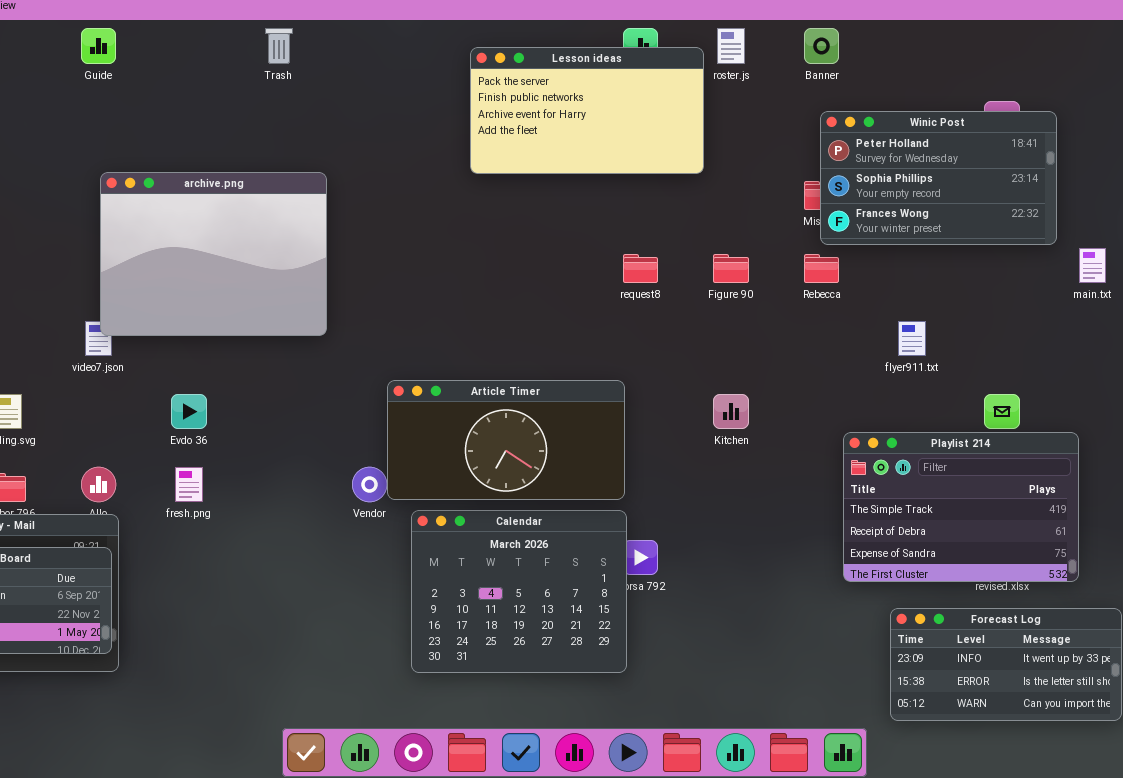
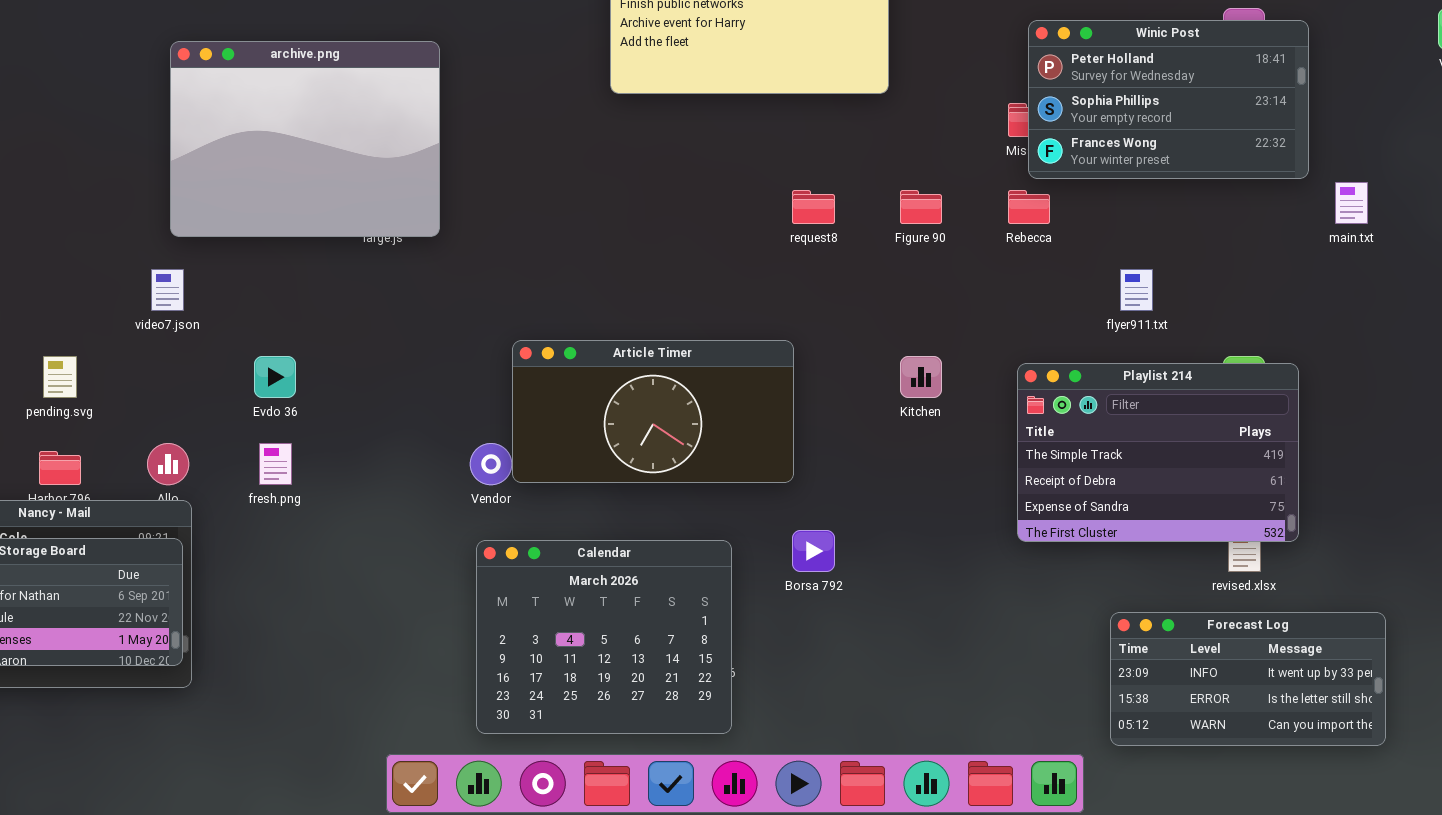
archive.png: [100,172,327,336] -> [170,41,440,237], moved
Playlist 214: [843,432,1079,582] -> [1017,363,1299,542], moved
Calendar: [411,510,627,673] -> [476,540,732,734], moved

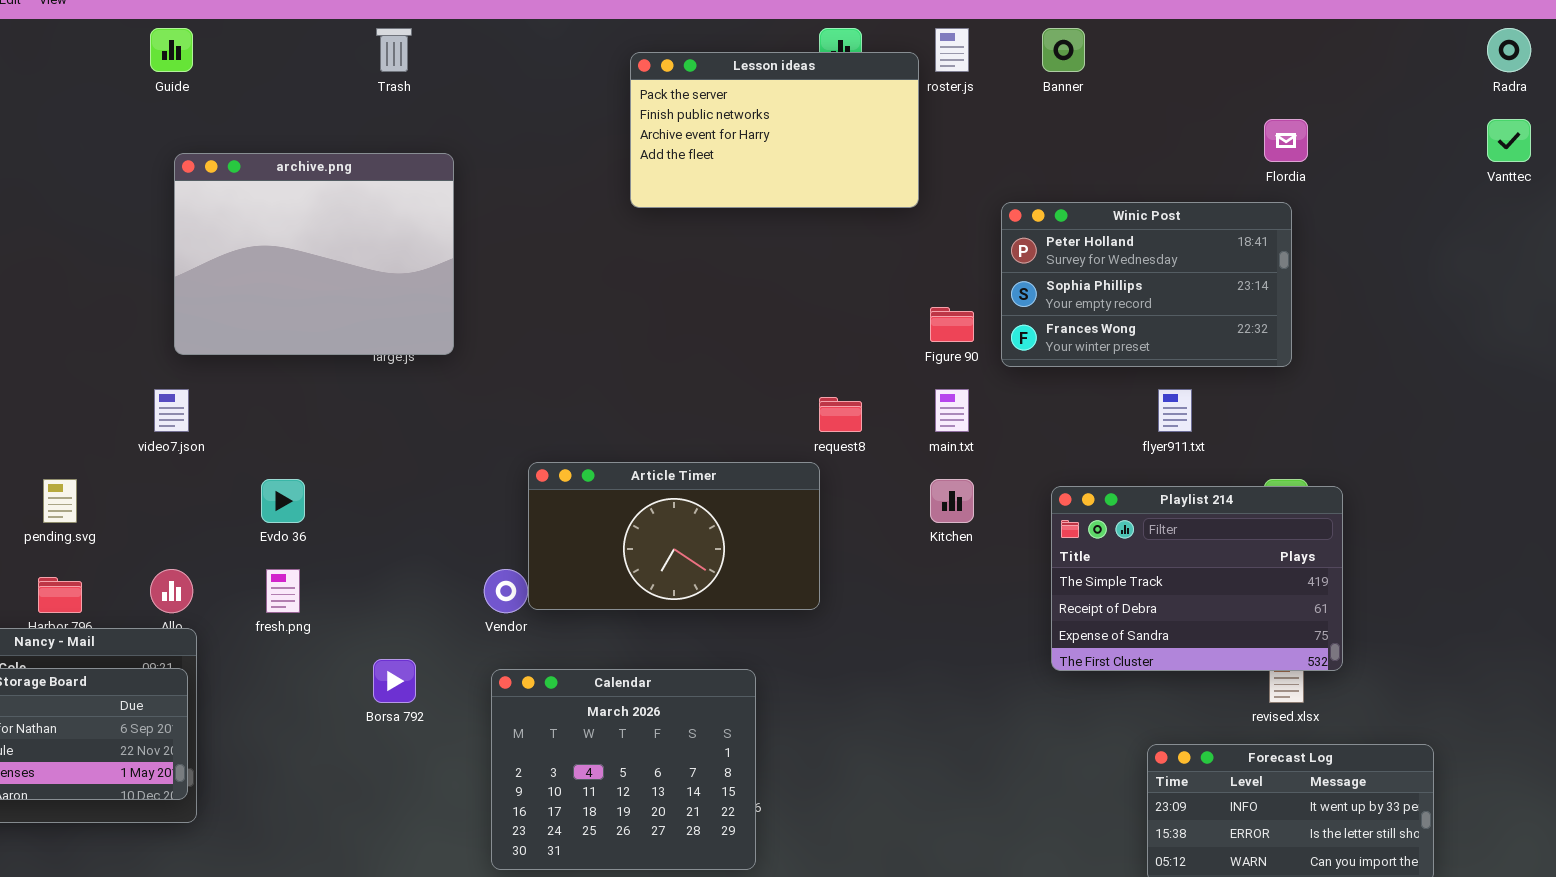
Winic Post: [1028,20,1309,179] -> [1001,202,1292,367], moved
main.txt: [1335,182,1368,224] -> [935,389,969,432], moved
request8: [792,190,835,224] -> [819,397,862,432], moved
Borsa 792: [792,530,835,572] -> [373,659,416,703], moved

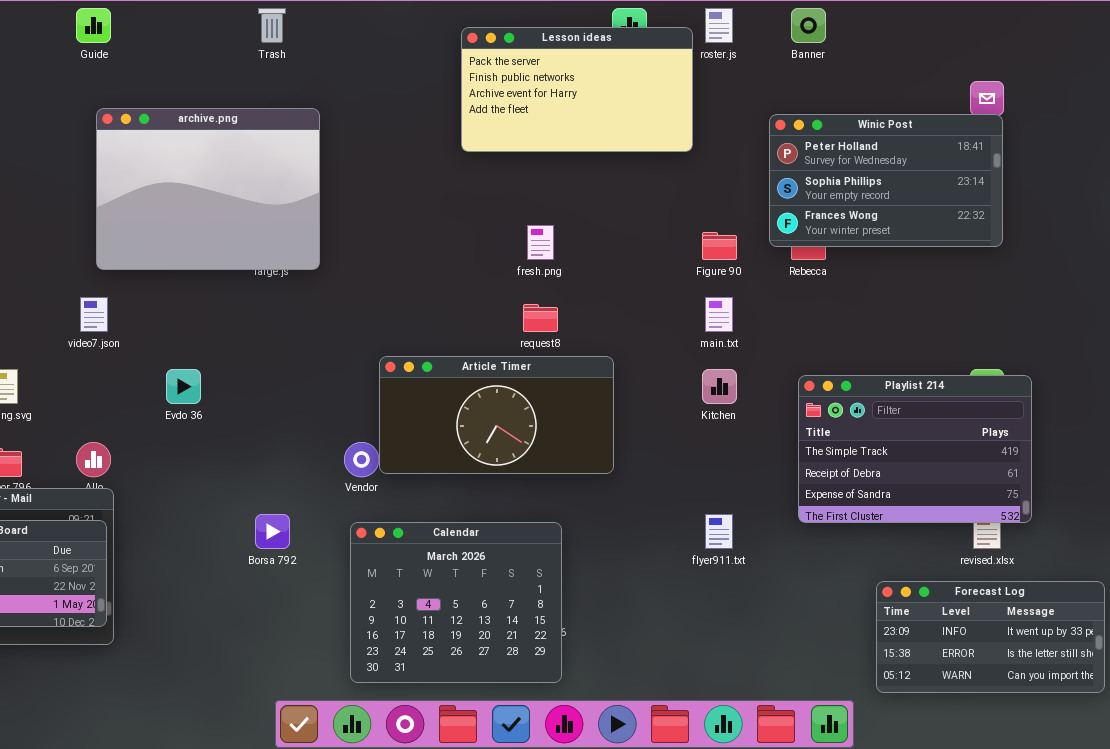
Winic Post: [1001,202,1292,367] -> [769,114,1003,247], moved
flyer911.txt: [1158,389,1192,432] -> [705,514,733,549], moved
request8: [819,397,862,432] -> [523,304,558,332], moved
fresh.png: [266,569,300,613] -> [527,225,554,260], moved

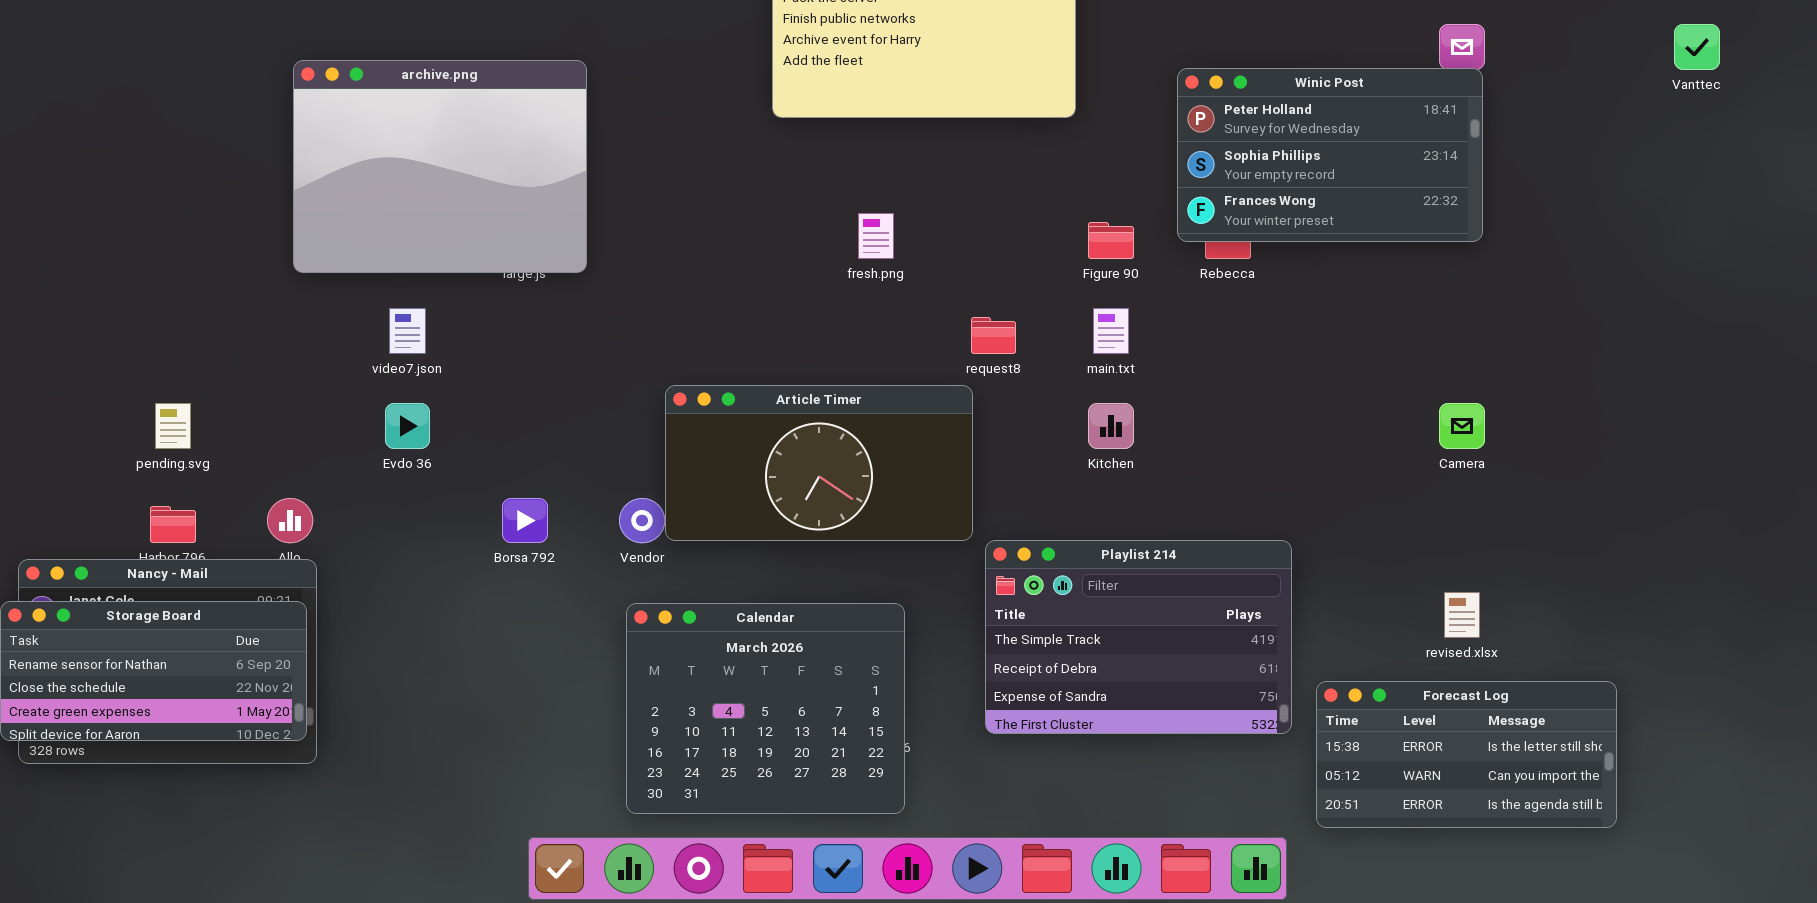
video7.json: [80,297,108,332] -> [389,308,426,354], moved
request8: [523,304,558,332] -> [971,317,1016,354], moved
Playlist 214: [798,375,1032,523] -> [985,540,1292,734], moved
Borsa 792: [255,514,290,549] -> [502,498,548,543], moved
Forecast Log: [876,581,1105,693] -> [1316,681,1617,828], scrolled down 1 row

